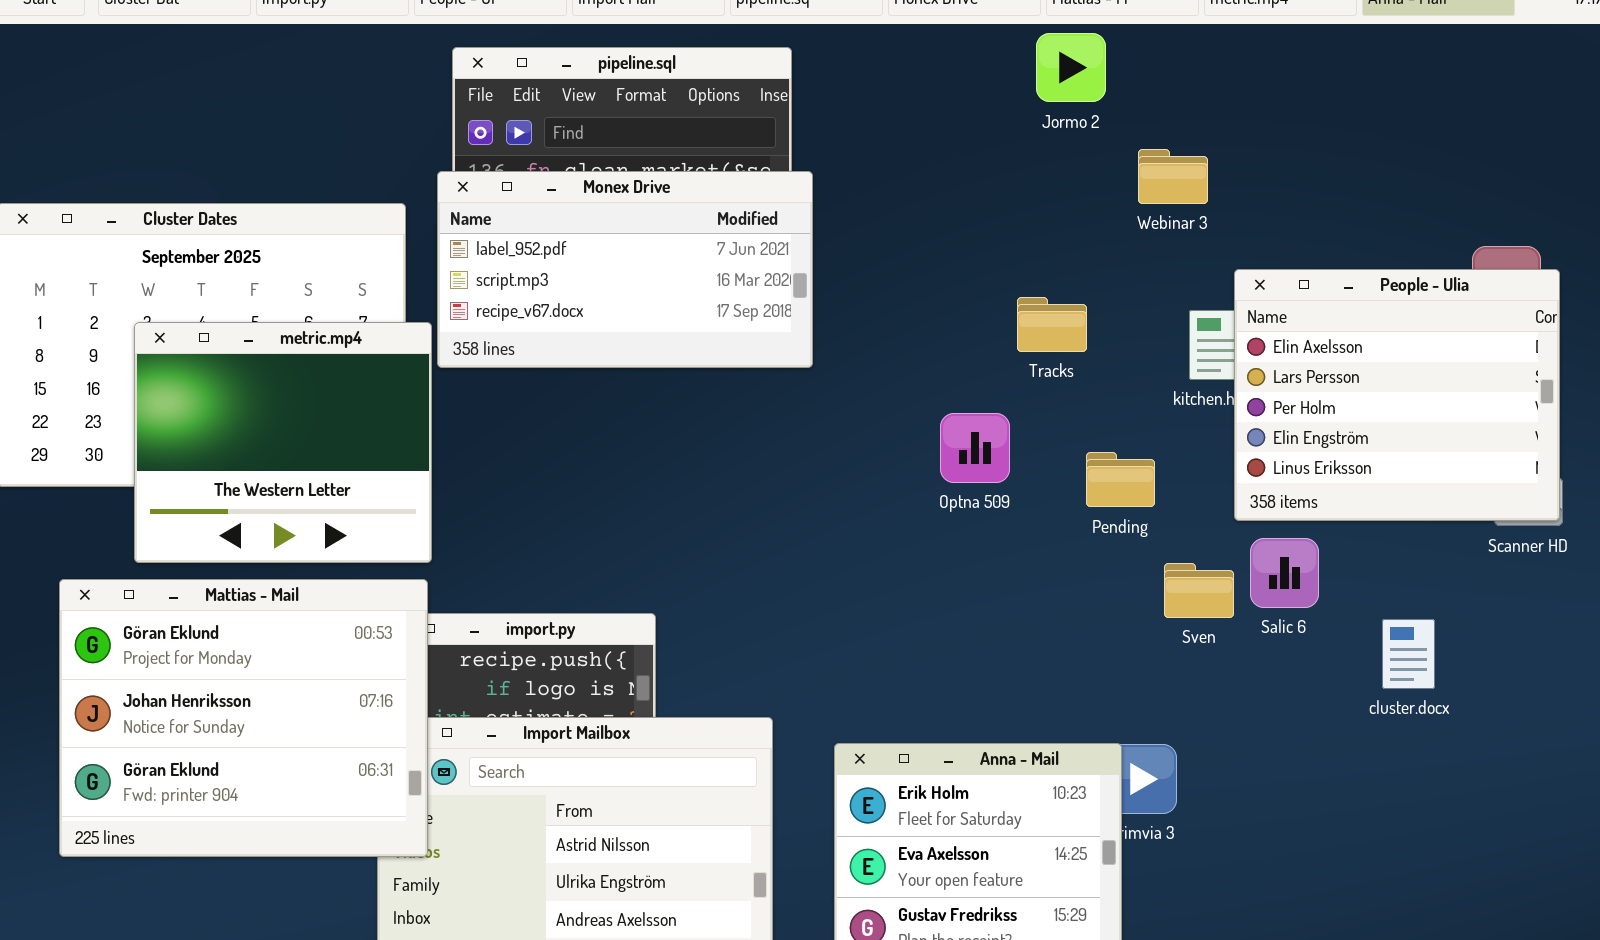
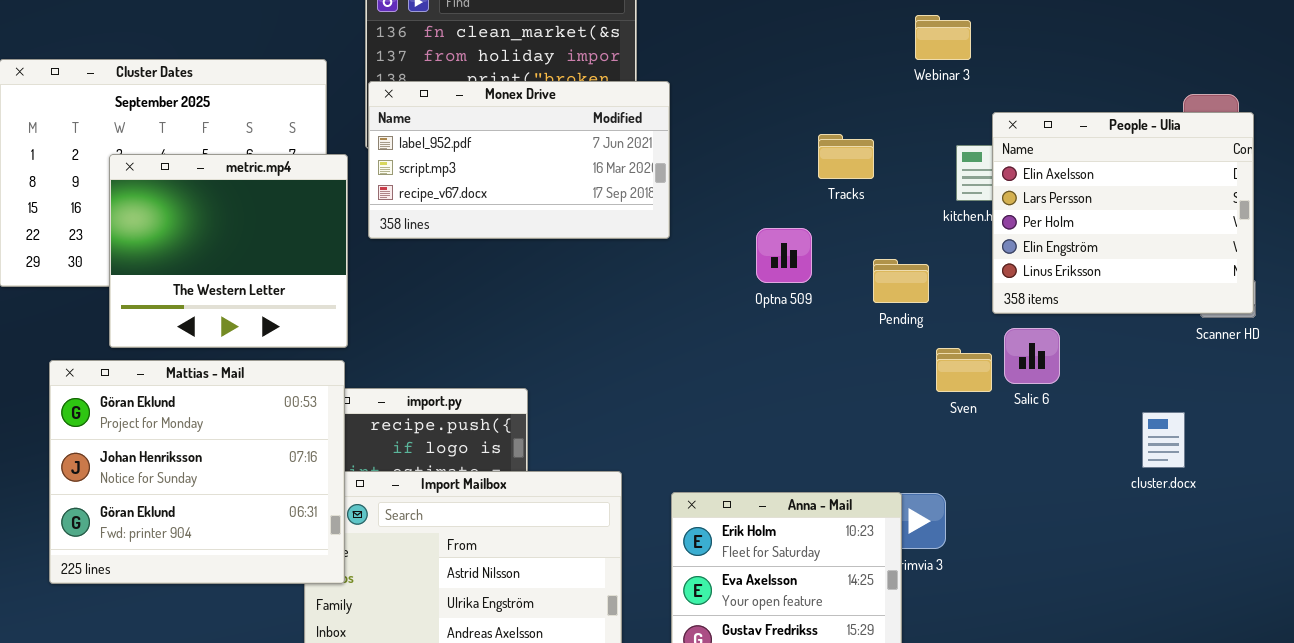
Monex Drive: [437,171,813,368] -> [368,81,670,239], moved
cluster.docx: [1382,619,1435,689] -> [1142,412,1185,468], moved

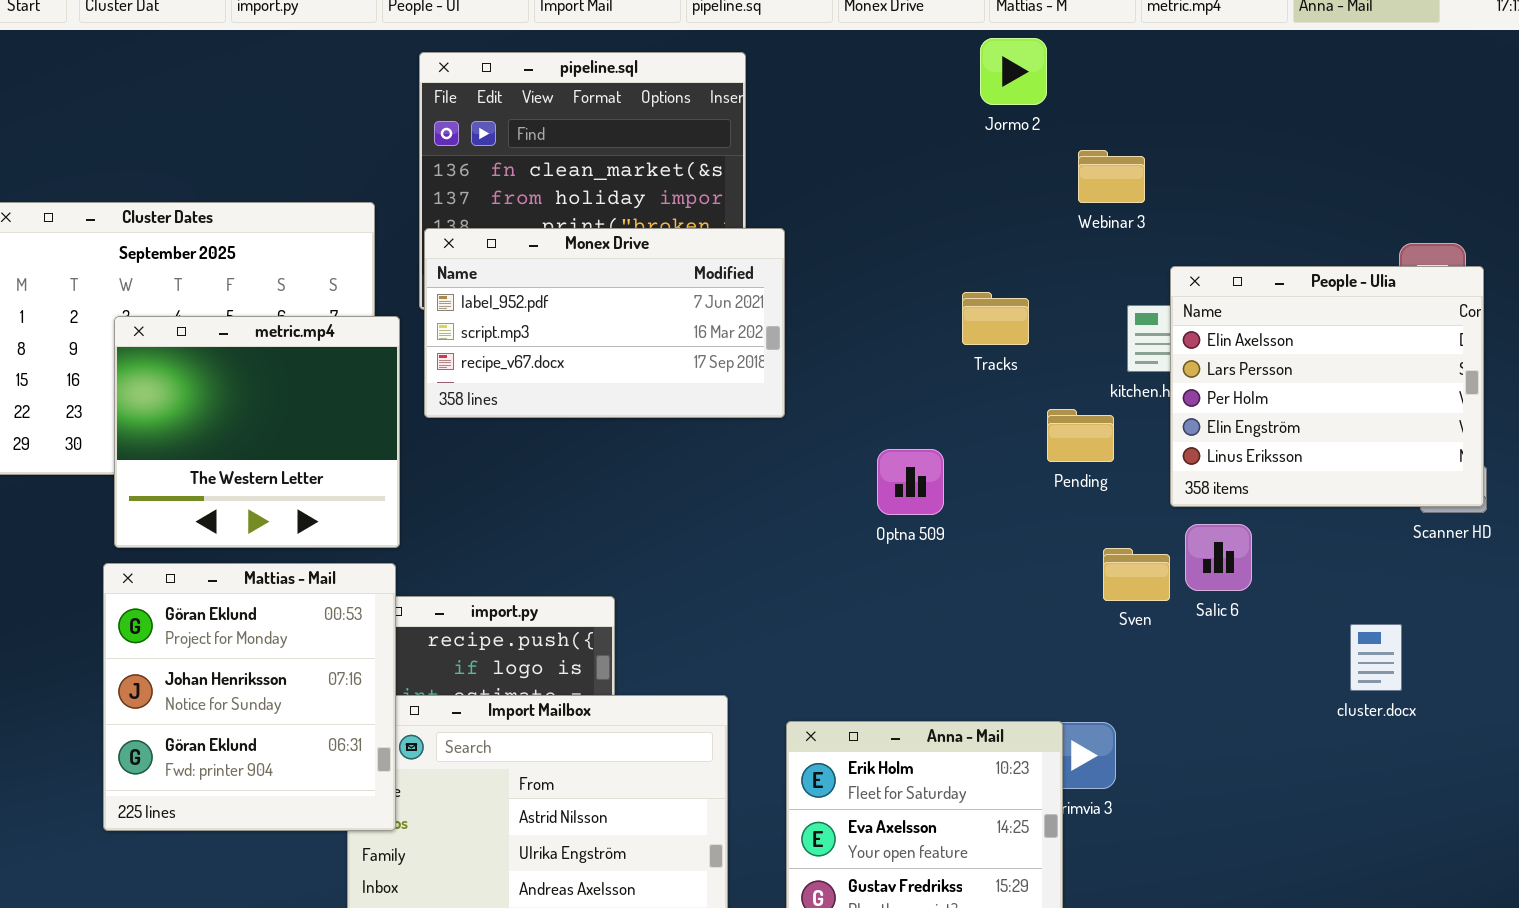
Optna 509: [756,228,812,283] -> [877,449,944,515], moved
Pending: [873,259,929,303] -> [1047,409,1114,462], moved
Mattias - Mail: [49,360,345,584] -> [103,563,396,831], resized

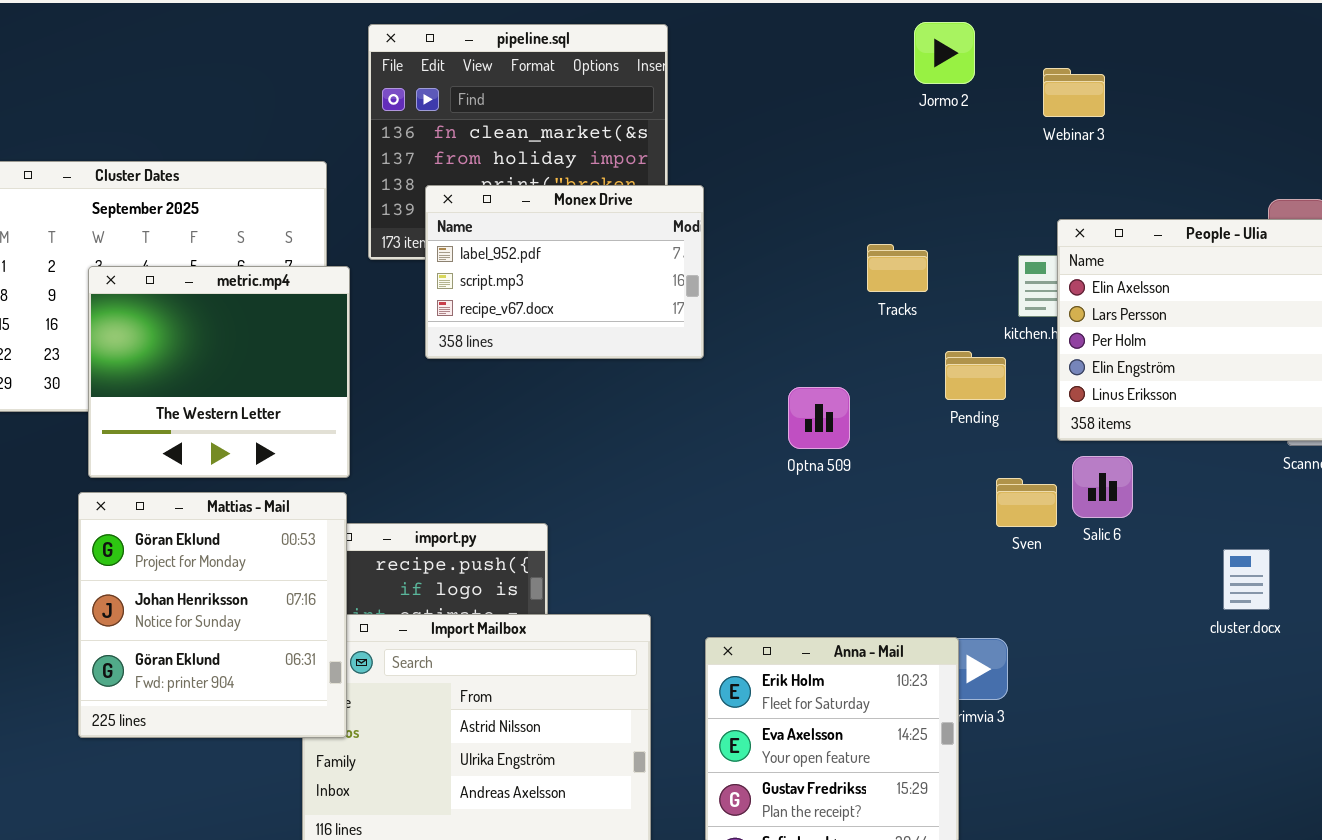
Jormo 2: [980,38,1047,105] -> [914,22,975,84], moved
Webinar 3: [1078,150,1145,203] -> [1043,68,1105,117], moved
Monex Drive: [424,228,785,418] -> [425,185,704,359], resized

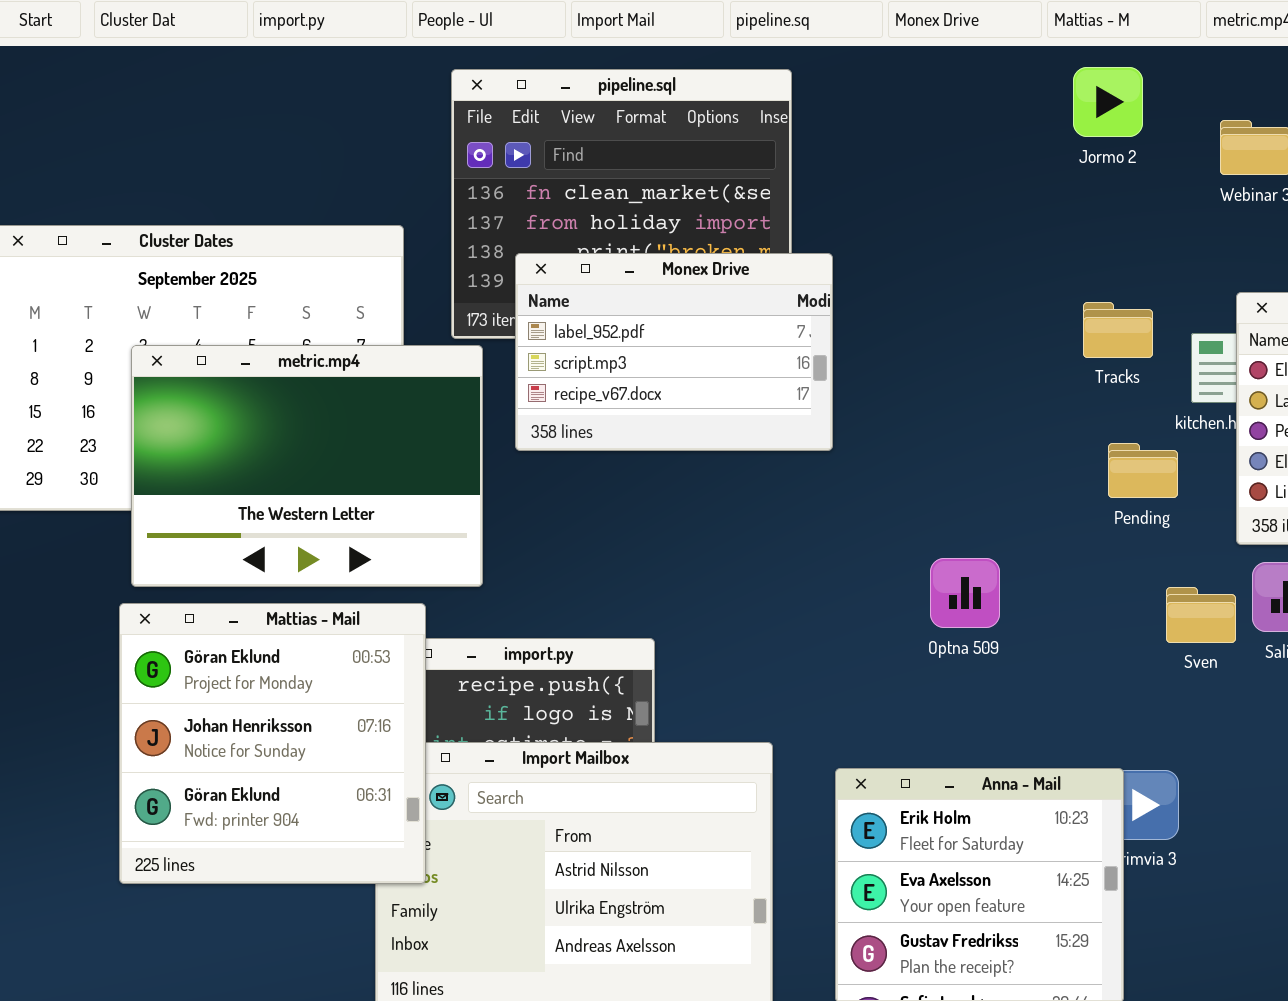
Tracks: [867,244,928,292] -> [1083,302,1153,358], moved
metric.mp4: [88,266,350,478] -> [131,345,483,587], resized
Optna 509: [788,387,850,449] -> [930,558,1000,628], moved

